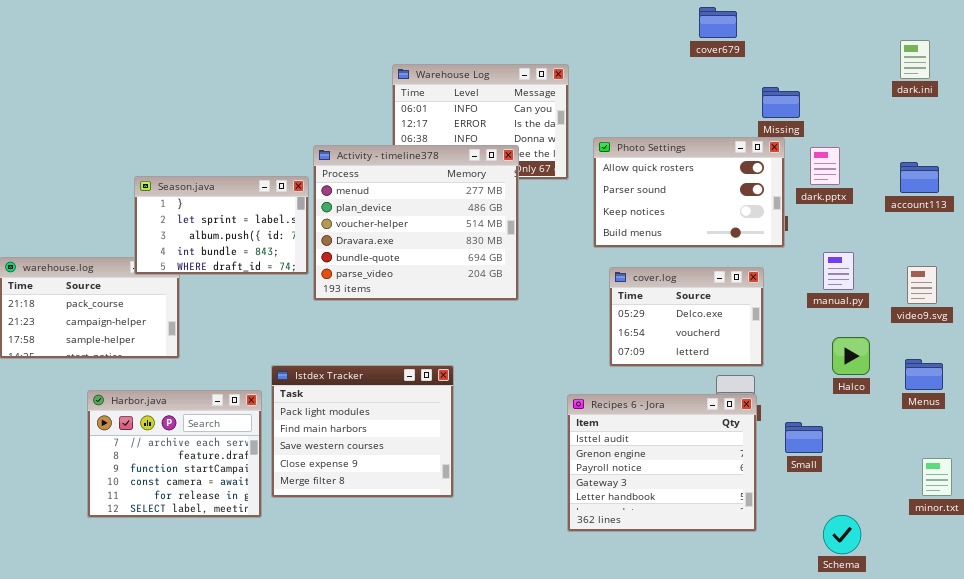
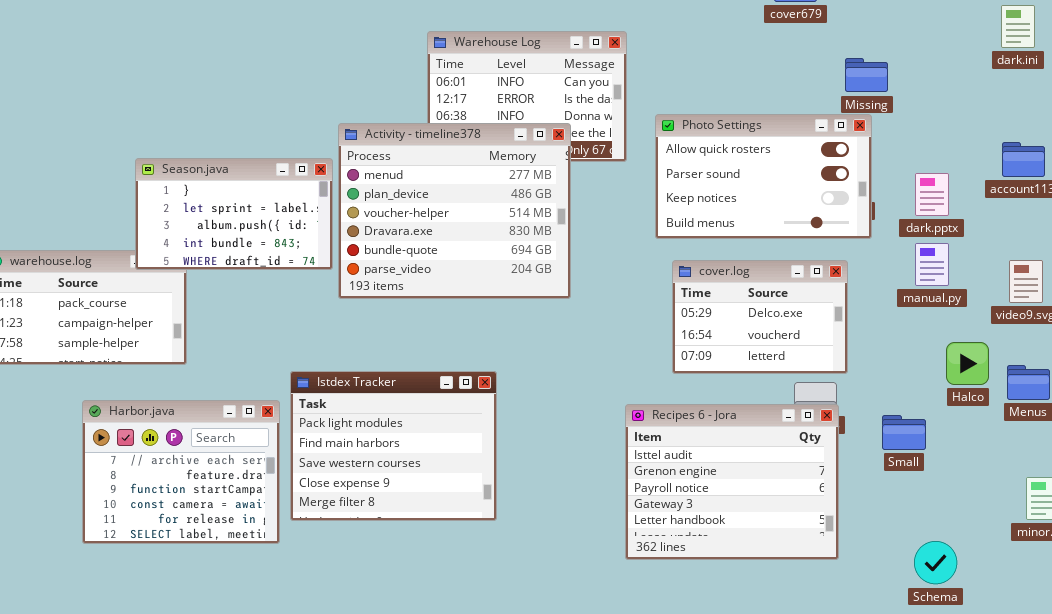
dark.pptx: [810,147,840,185] -> [915,173,949,216], moved
Halco: [832,337,870,375] -> [946,342,989,385], moved
Small: [785,422,823,453] -> [882,415,926,450], moved

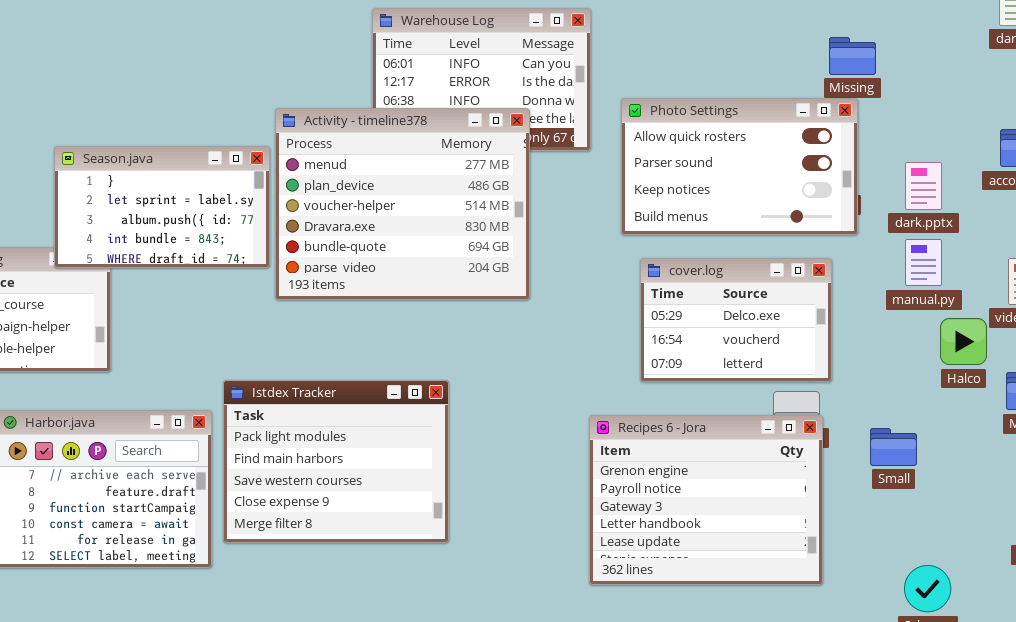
Halco: [946,342,989,385] -> [940,318,987,365], moved
Recipes 6 - Jora: [625,404,839,560] -> [589,415,823,585], scrolled down 1 row

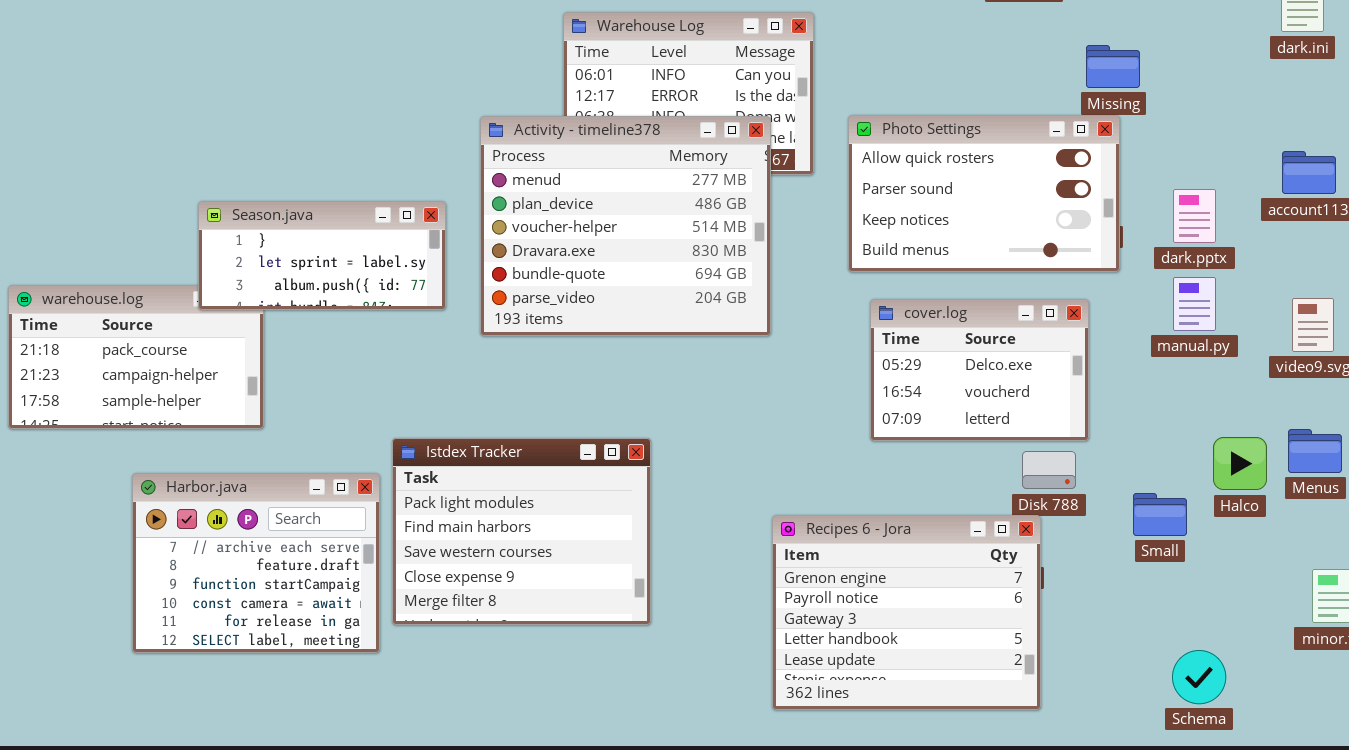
Activity - timeline378: [275,108,530,300] -> [480,116,771,336], moved
Season.java: [54,146,270,268] -> [198,201,446,310], resized
Halco: [940,318,987,365] -> [1213,437,1267,490], moved
Recipes 6 - Jora: [589,415,823,585] -> [772,515,1041,710], moved

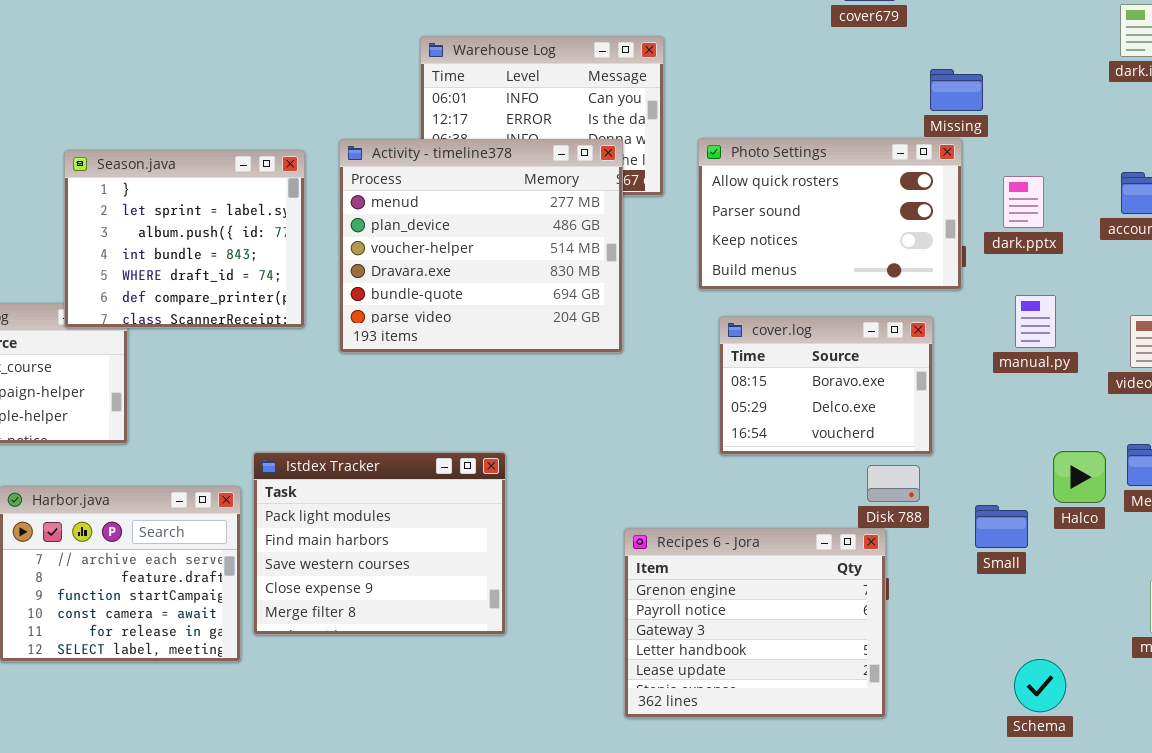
dark.pptx: [1173,189,1216,243] -> [1003,176,1044,228], moved
Season.java: [198,201,446,310] -> [64,150,305,328], resized
cover.log: [870,299,1089,441] -> [719,316,933,455], scrolled up 1 row

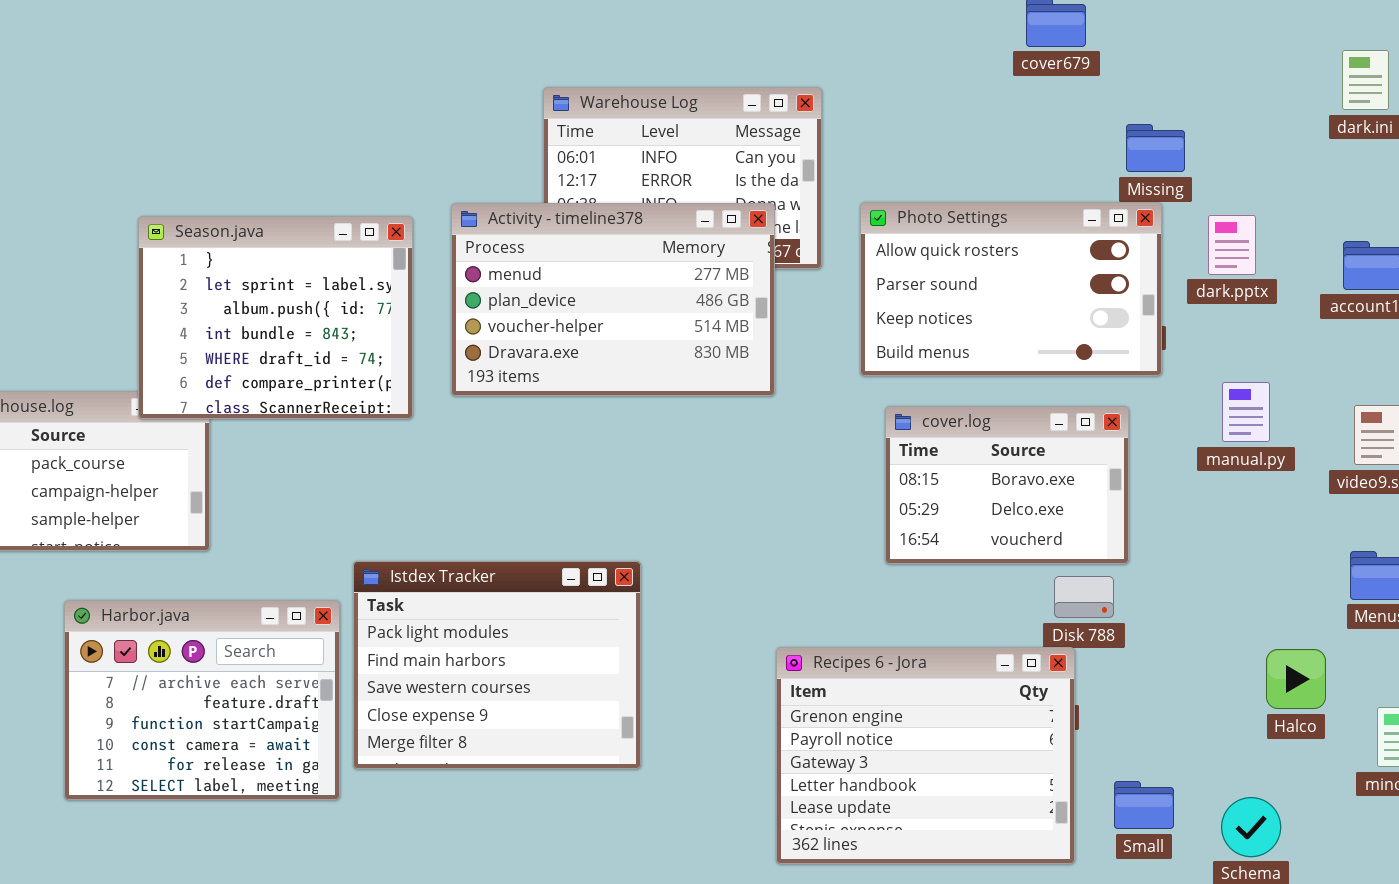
Activity - timeline378: [339,139,623,353] -> [451,203,775,396], resized
dark.pptx: [1003,176,1044,228] -> [1208,215,1256,275], moved
Halco: [1053,451,1106,503] -> [1266,649,1326,709], moved
Small: [975,505,1028,548] -> [1114,781,1174,829], moved

